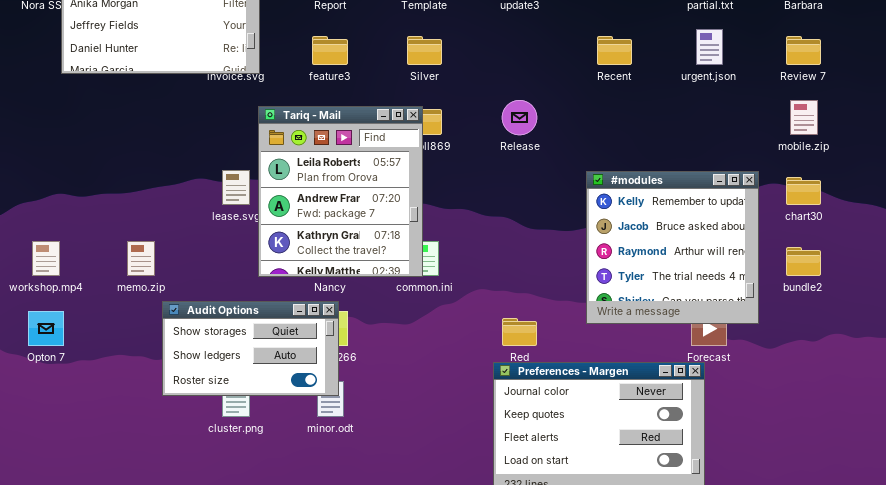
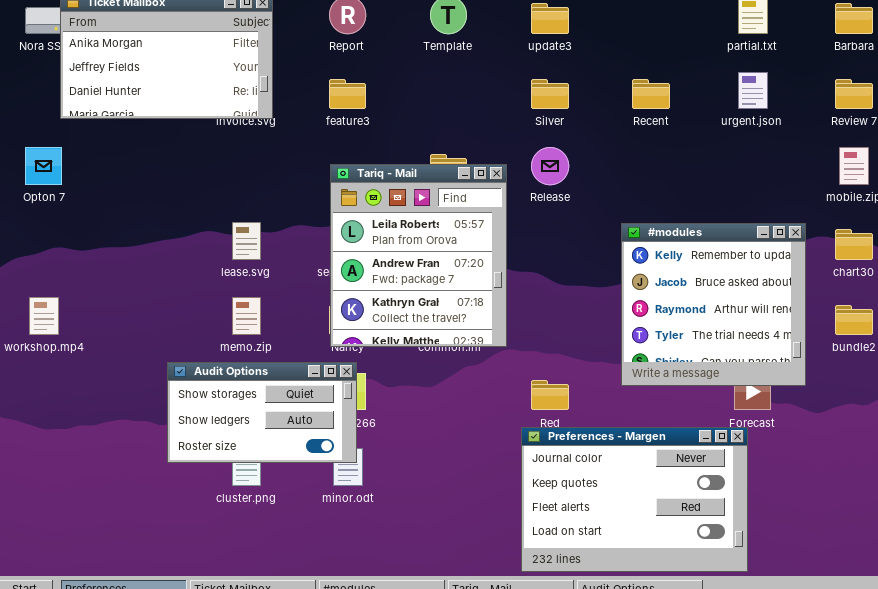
Silver: [407,36,442,65] -> [531,79,569,109], moved
Tariq - Mail: [258,106,423,277] -> [330,164,507,347], moved
memo.zip: [127,241,155,276] -> [232,297,261,335], moved
Opton 7: [28,311,64,346] -> [25,147,62,185], moved

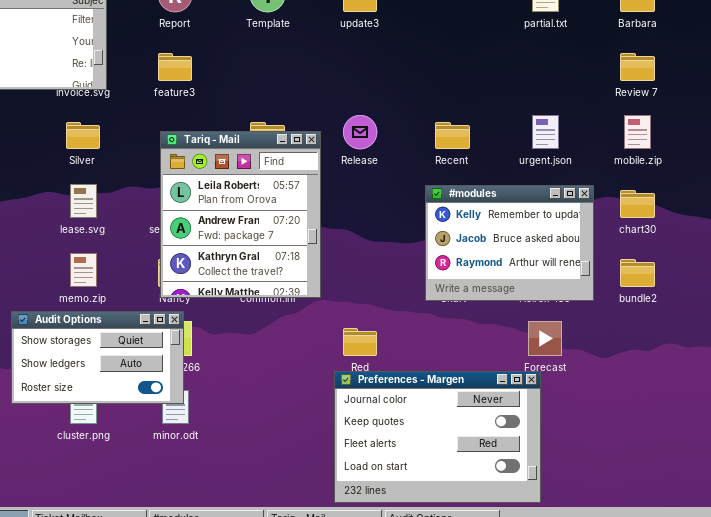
urgent.json: [738,72,768,109] -> [532,115,559,149], moved
Silver: [531,79,569,109] -> [66,122,100,149], moved
Recent: [632,79,670,109] -> [435,122,470,149], moved
#modules: [621,223,806,386] -> [425,185,594,301], resized

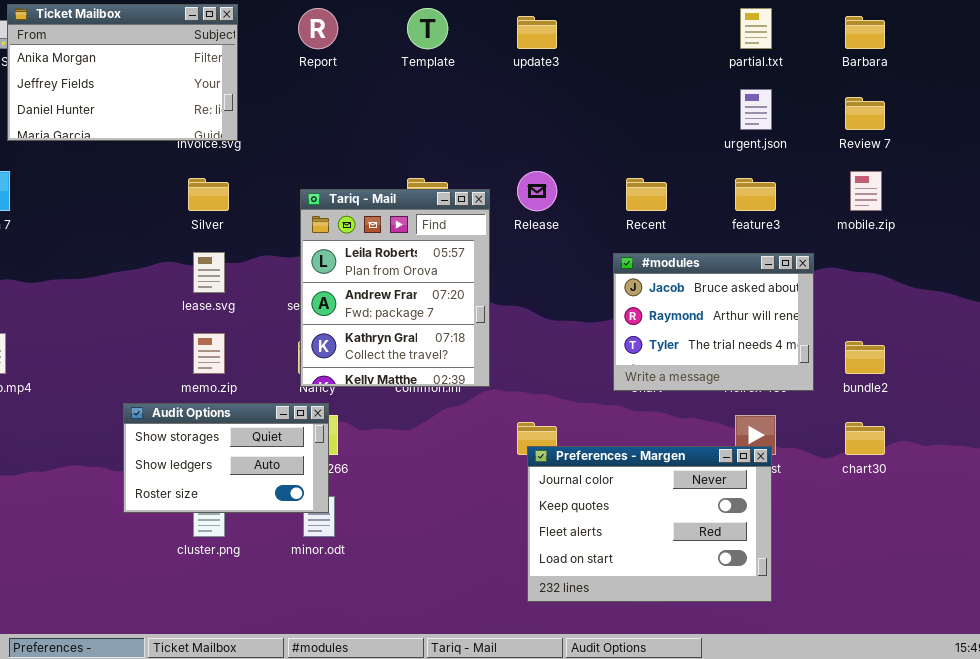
feature3: [158,53,192,81] -> [735,178,776,211], moved
urgent.json: [532,115,559,149] -> [740,89,772,130], moved
#modules: [425,185,594,301] -> [613,253,814,391], scrolled down 1 row
chart30: [620,190,655,218] -> [845,422,885,455], moved
Preferences - Margen: [334,371,541,503] -> [527,446,772,602], moved

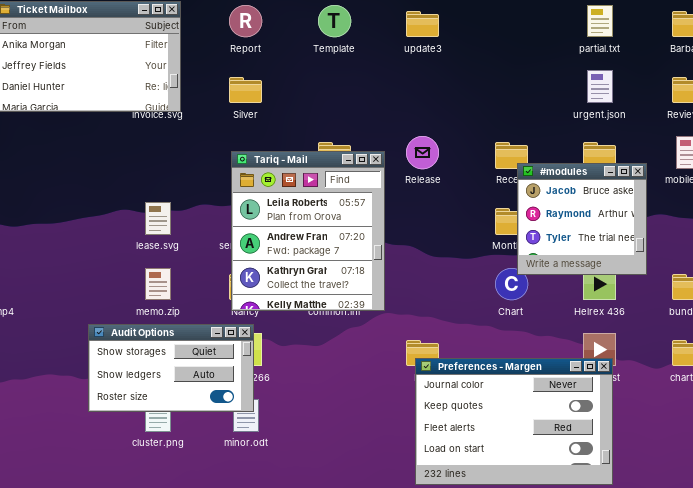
Silver: [188,178,229,211] -> [229,77,262,103], moved
#modules: [613,253,814,391] -> [517,163,647,275], moved, resized

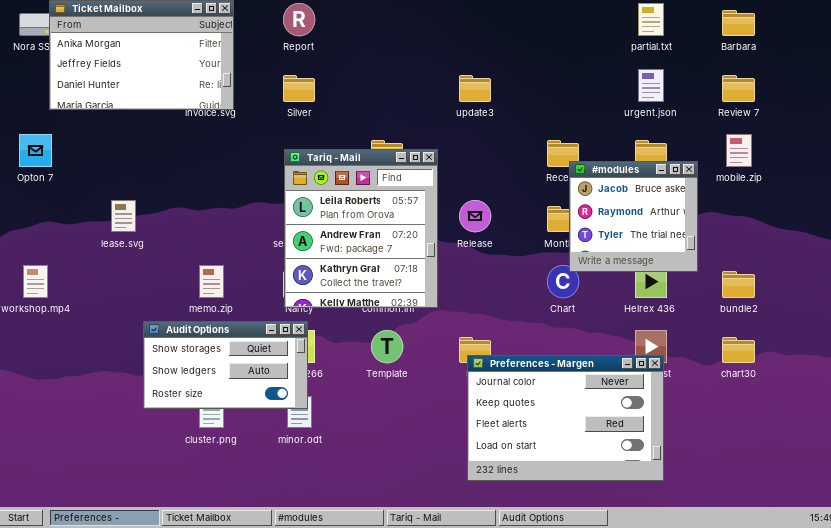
Template: [318,5,351,37] -> [371,330,403,363], moved
update3: [406,11,439,37] -> [459,75,491,102], moved
Release: [406,136,439,169] -> [459,200,491,232], moved
lease.svg: [145,202,171,235] -> [111,200,136,232], moved

